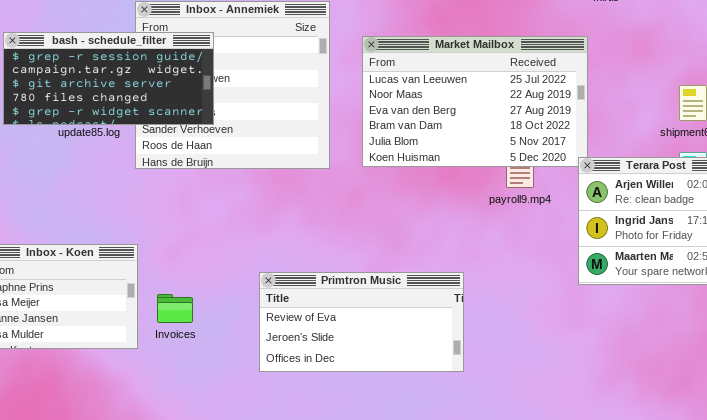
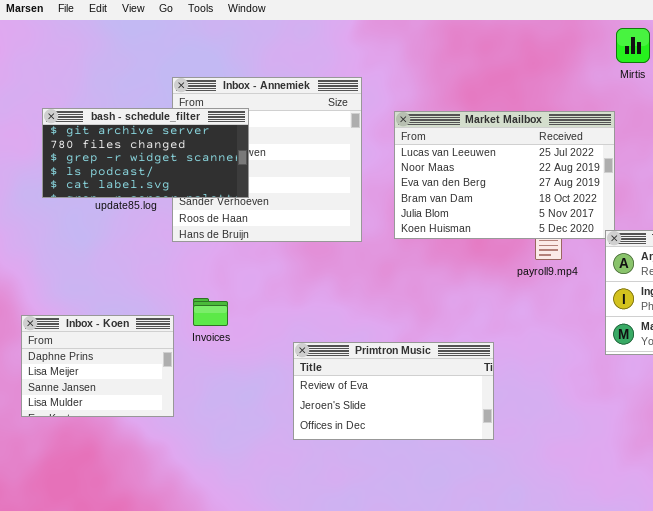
bash - schedule_filter: [3,32,214,125] -> [42,108,249,198], scrolled down 2 rows
Invoices: [157,294,193,323] -> [193,298,228,326], moved

